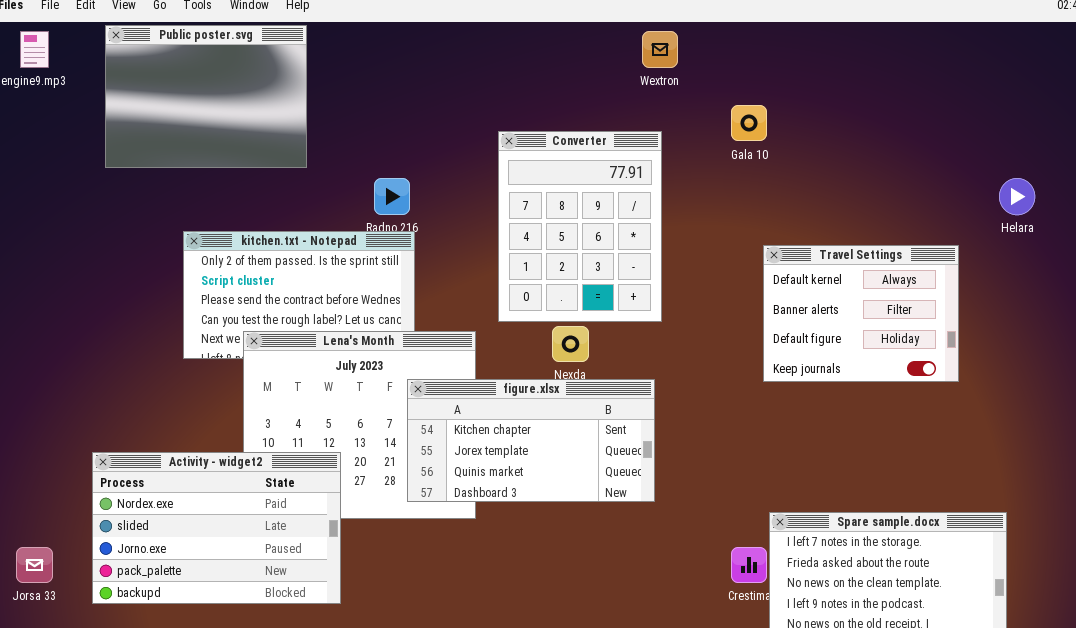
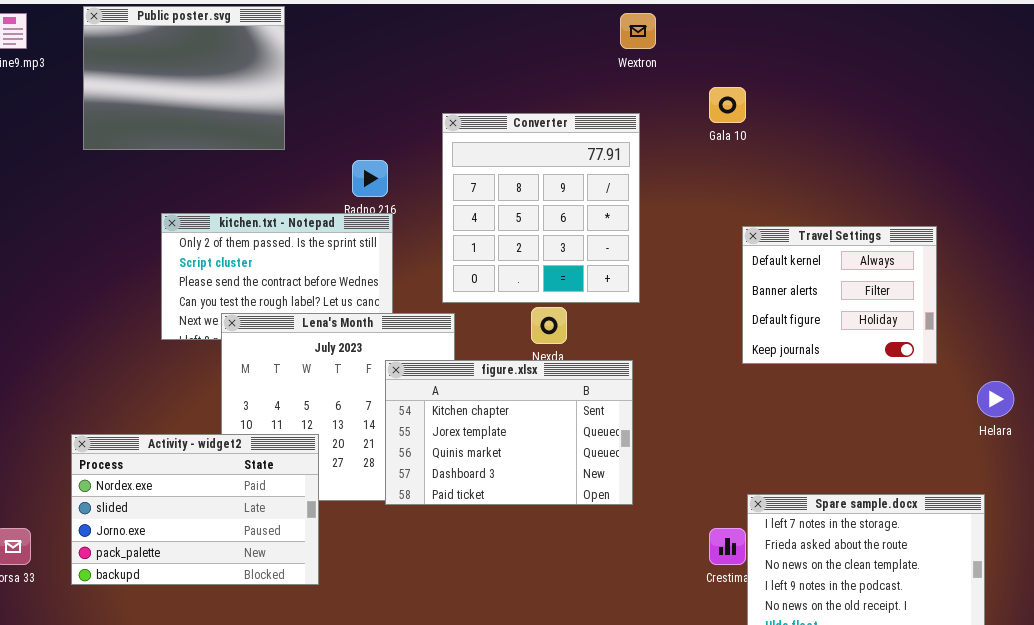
Converter: [498,131,662,322] -> [442,113,640,303], resized
Helara: [999,178,1035,215] -> [977,381,1014,417], moved
figure.xlsx: [407,379,655,502] -> [385,360,633,505], resized

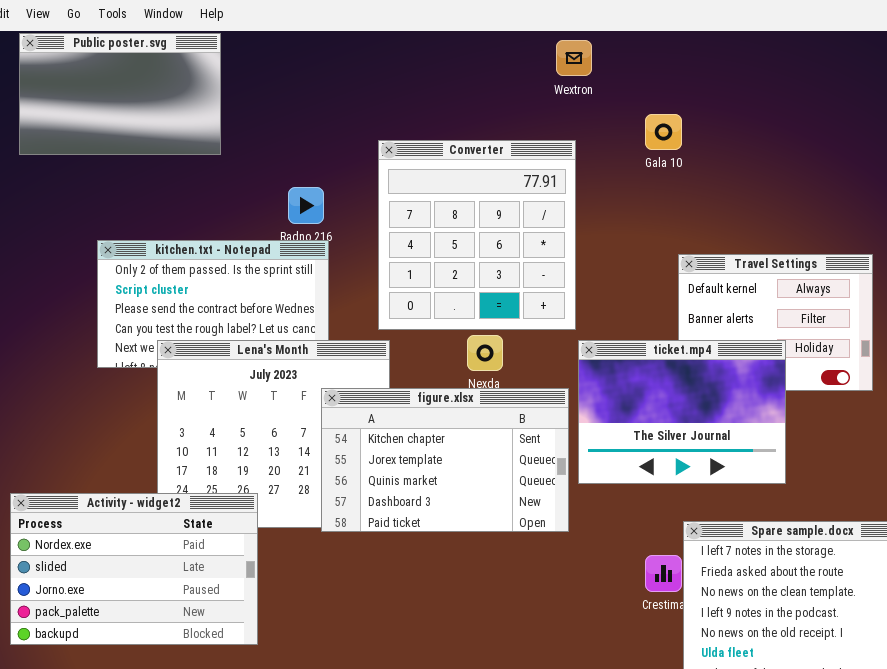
Public poster.svg: [83,6,285,150] -> [19,33,221,155], resized
ticket.mp4: none -> [578,340,786,484], opened
Activity - widget2: [71,434,319,585] -> [10,493,258,645], moved

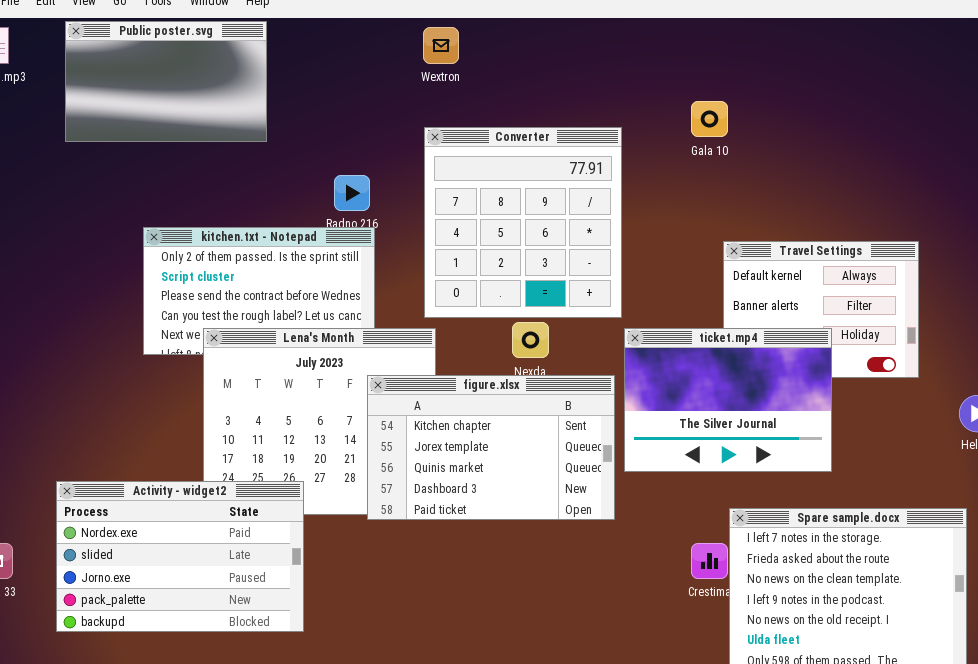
Wextron: [556,40,592,76] -> [423,27,459,64], moved

